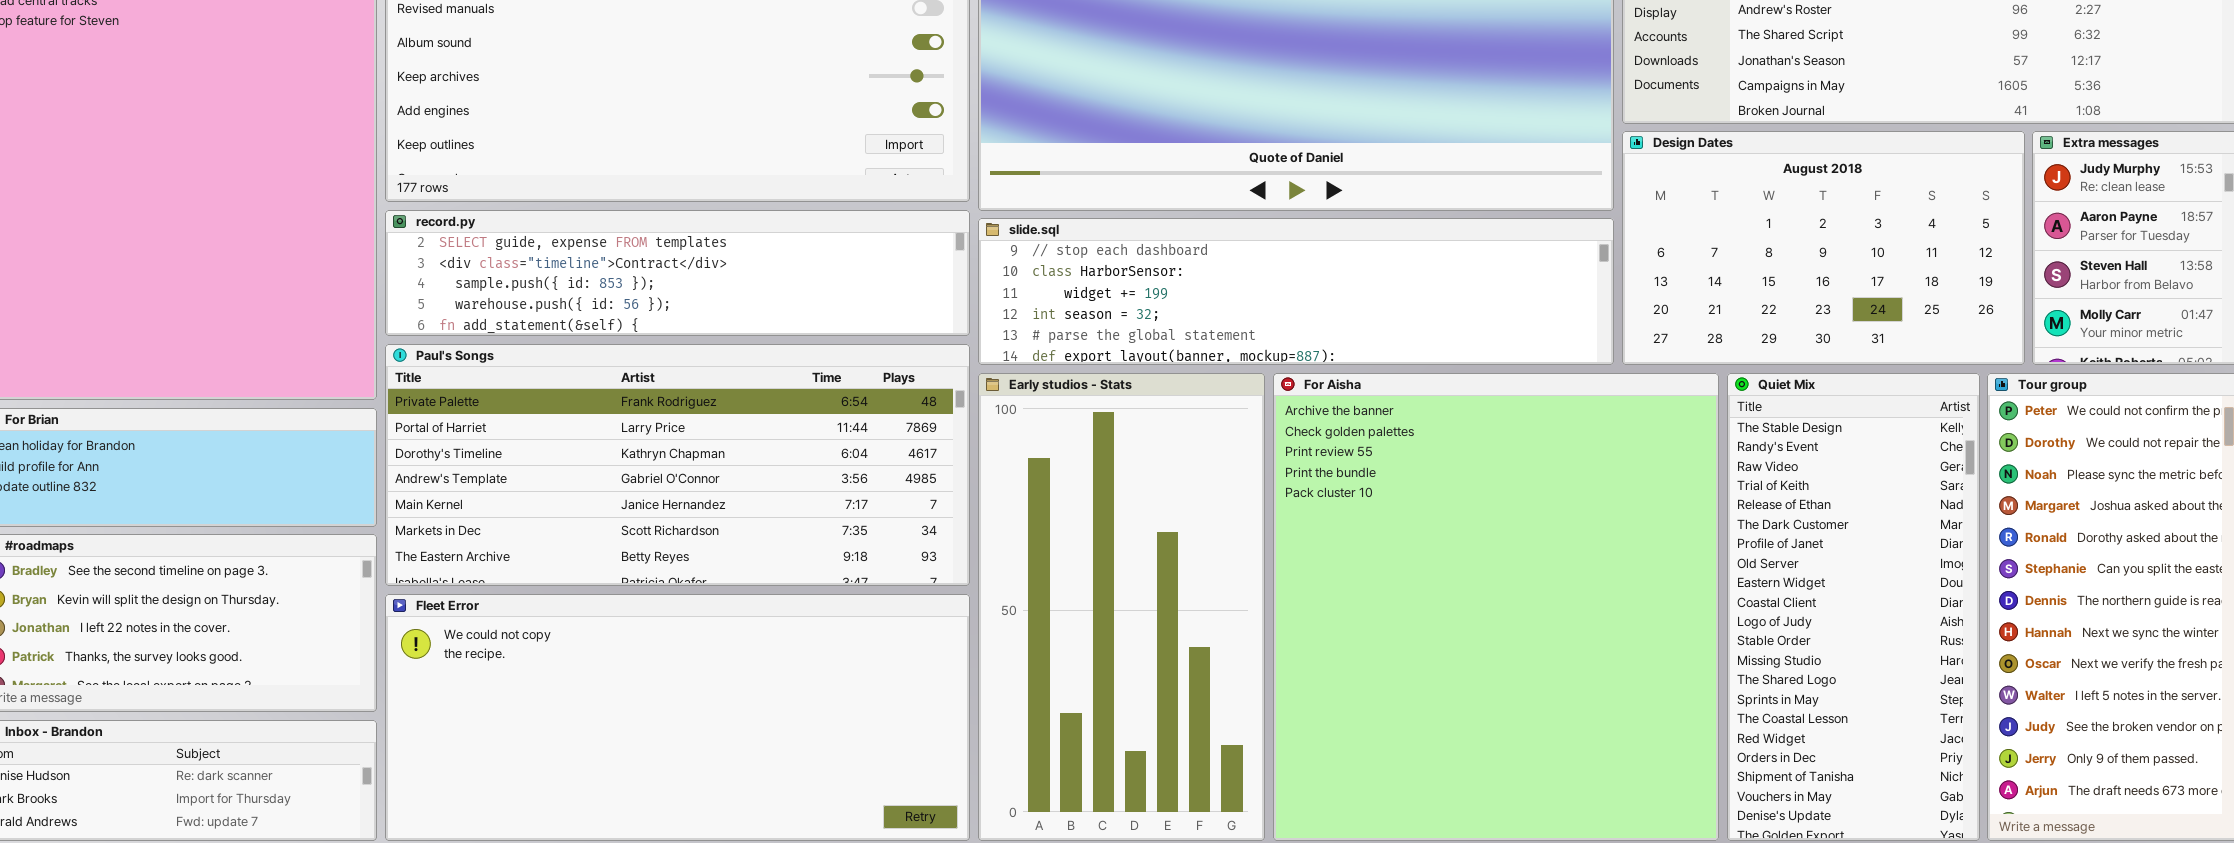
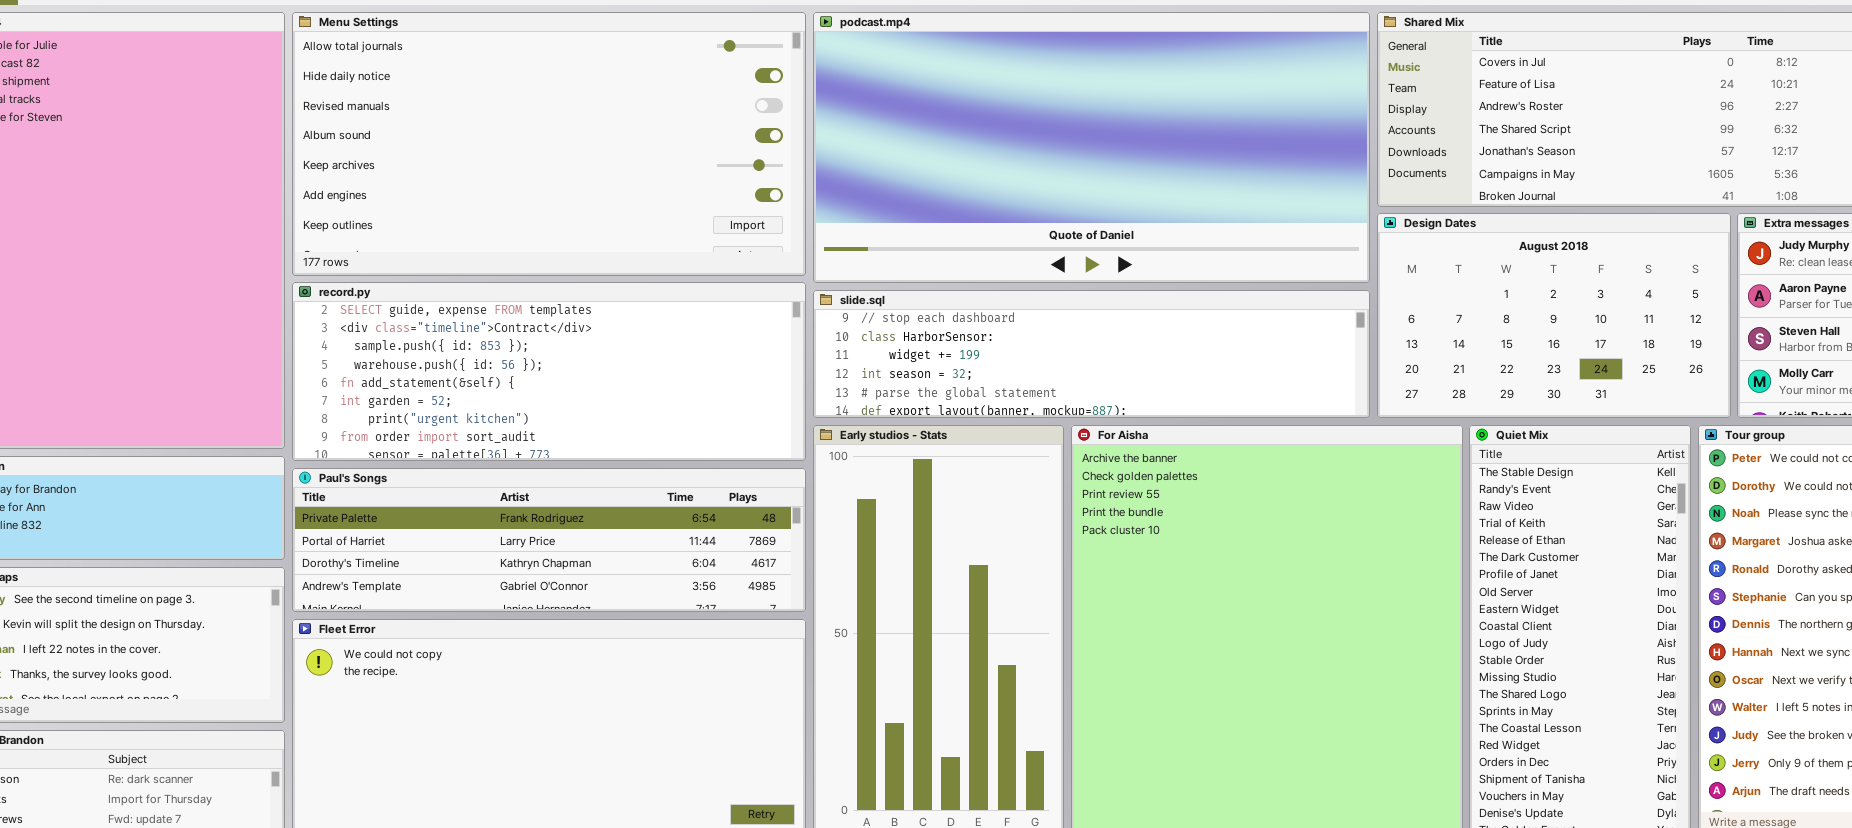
record.py: [385,210,970,336] -> [292,282,806,461], resized
Paul's Songs: [385,344,970,586] -> [292,468,806,612], resized

